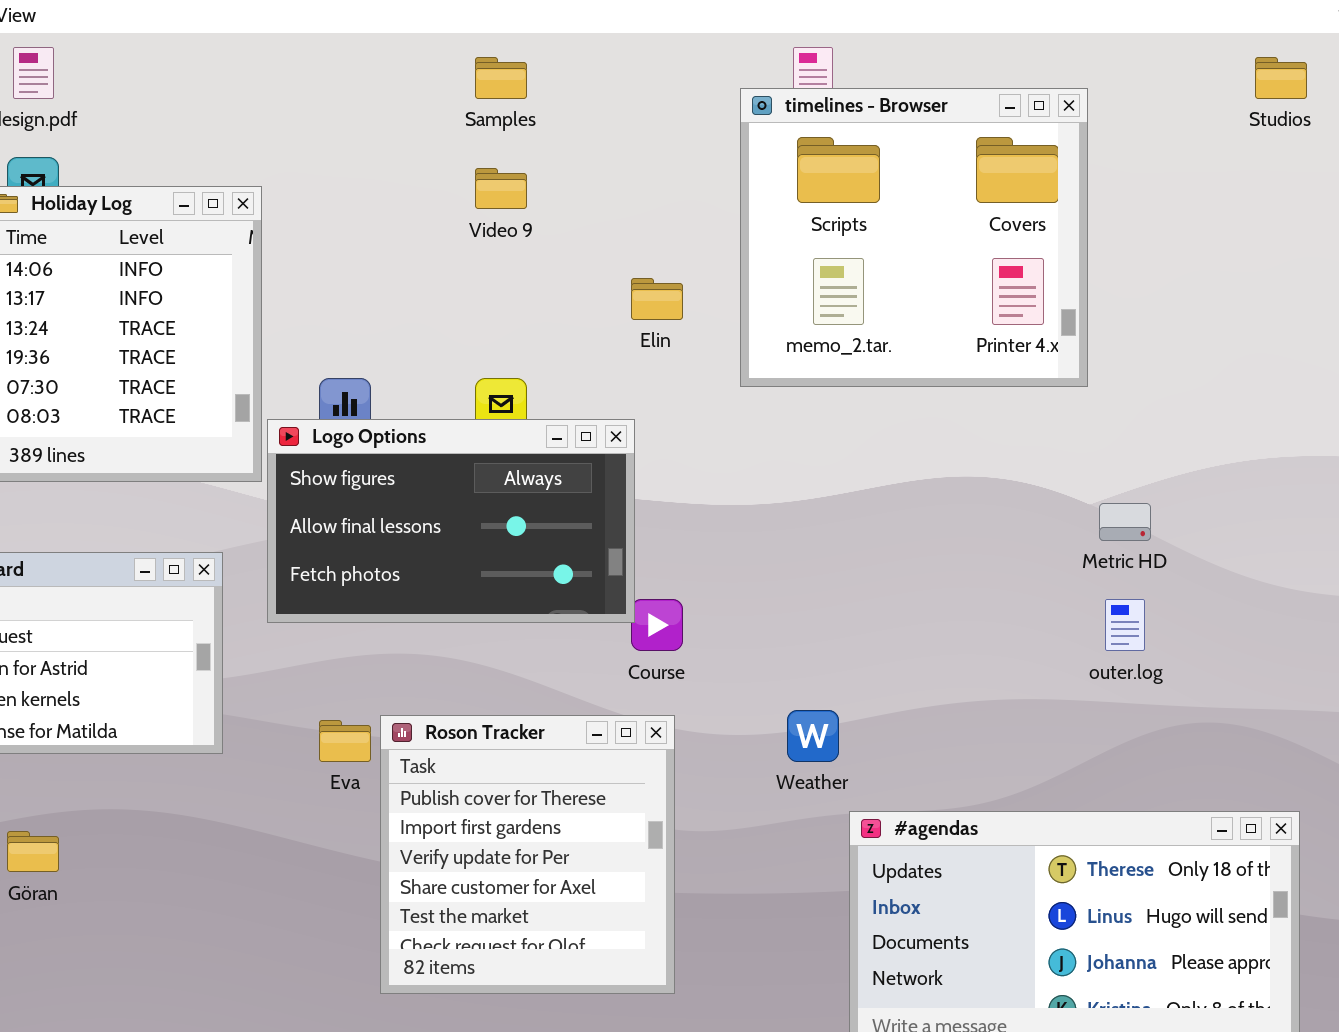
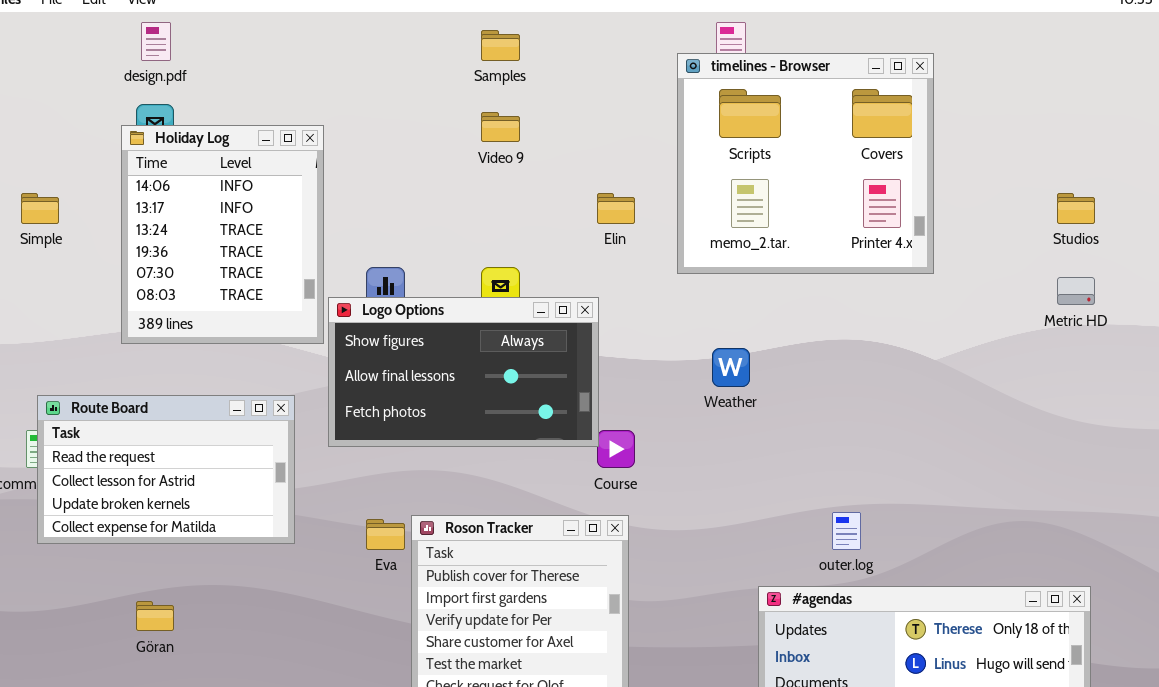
Studios: [1255,57,1307,99] -> [1057,193,1095,224], moved
Metric HD: [1099,503,1151,541] -> [1057,277,1095,305], moved
outer.log: [1105,599,1145,651] -> [832,512,861,550], moved
Weather: [787,710,839,762] -> [712,348,750,387], moved

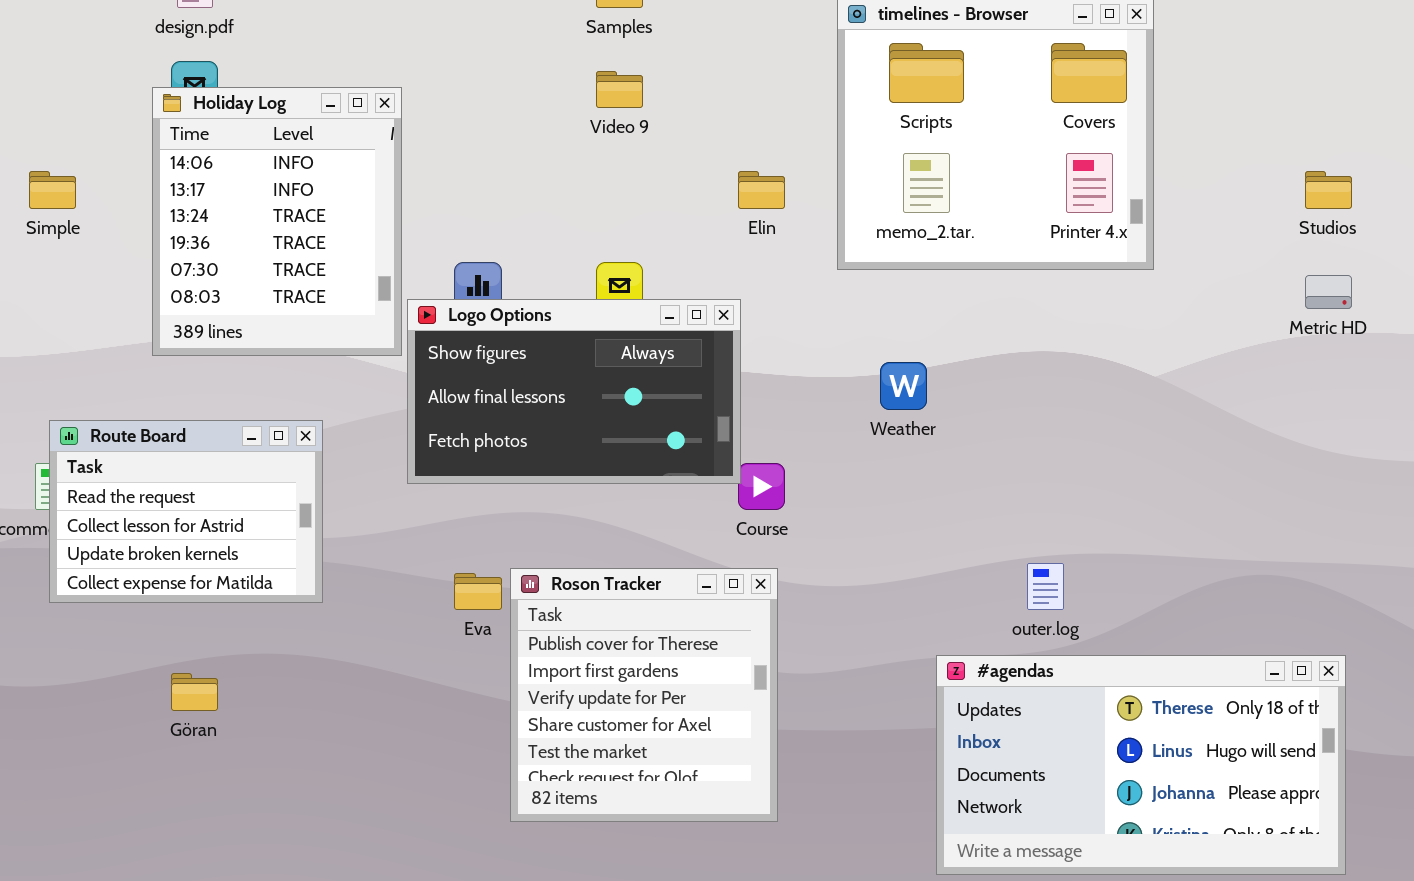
Route Board: [37,395,295,544] -> [49,420,323,603], resized

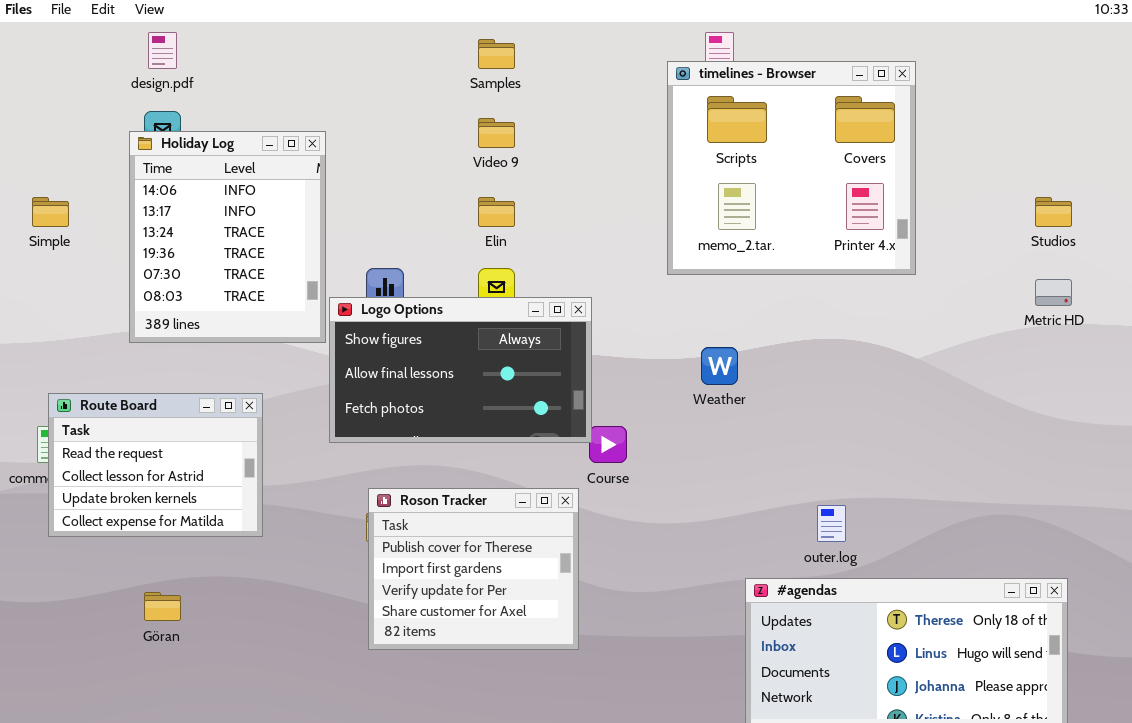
Elin: [738,171,785,209] -> [478,197,515,227], moved
Roson Tracker: [510,568,778,822] -> [368,488,579,650], moved, resized

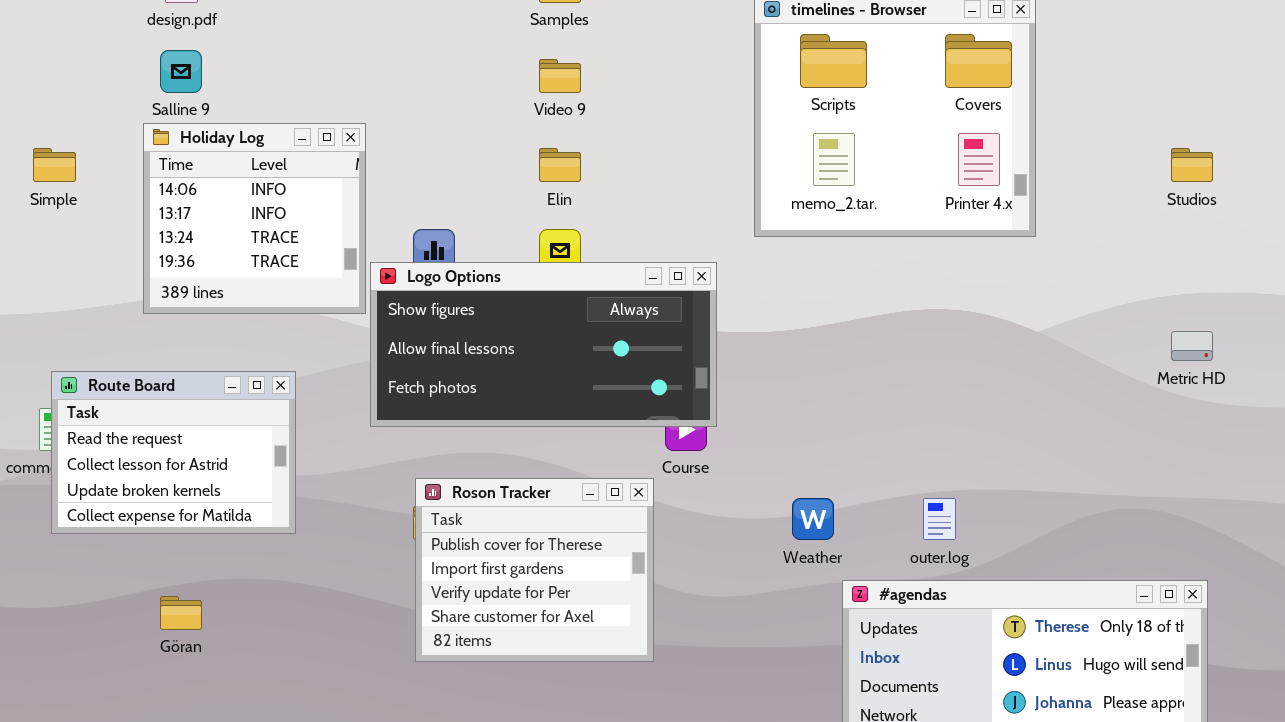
Holiday Log: [129,131,326,343] -> [143,123,366,314], resized
Metric HD: [1035,279,1072,306] -> [1171,331,1213,361], moved
Logo Options: [329,297,592,443] -> [370,262,717,427], resized
Weather: [701,347,738,385] -> [792,498,834,540], moved

